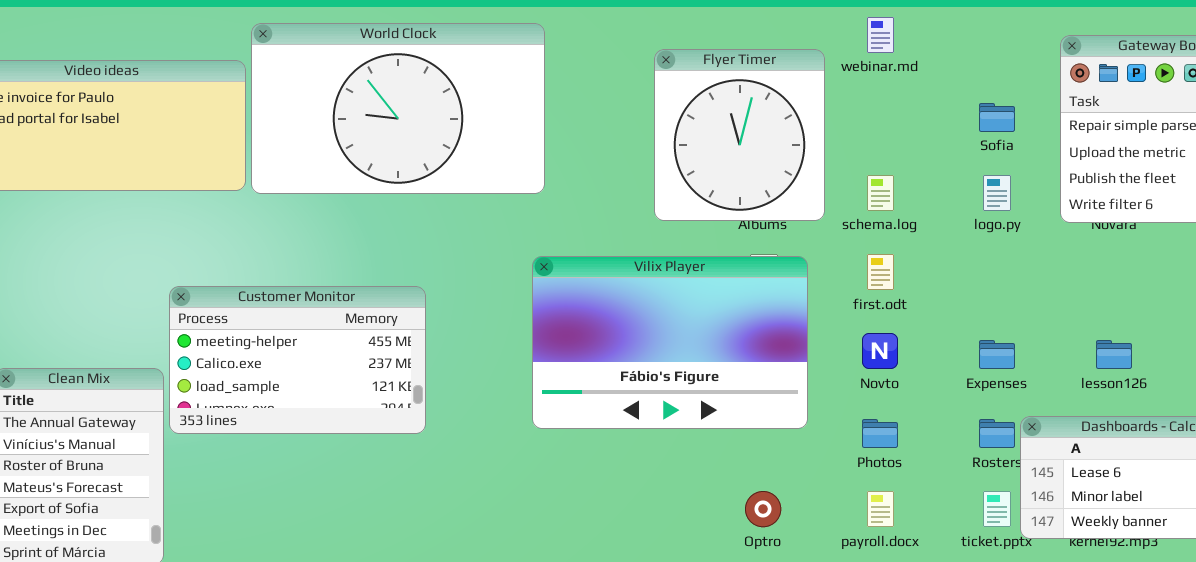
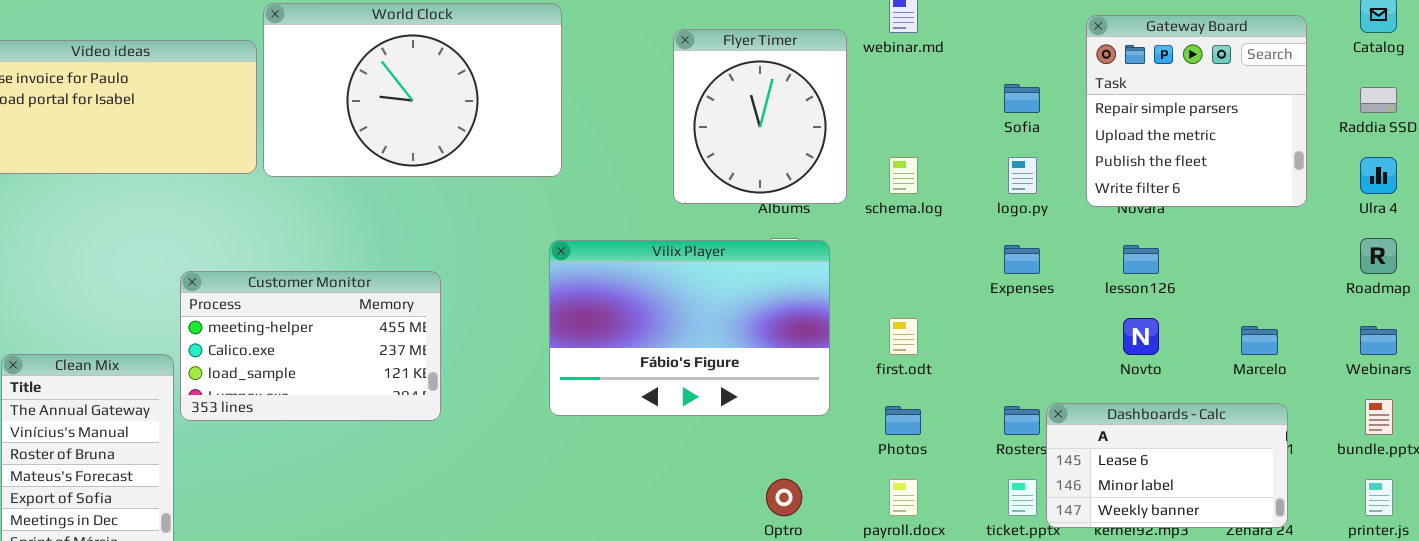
first.odt: [867,254,894,290] -> [889,318,918,355], moved
Novto: [862,333,898,369] -> [1123,318,1159,355], moved
Expenses: [979,340,1015,369] -> [1004,245,1040,274], moved
lesson126: [1096,340,1132,369] -> [1123,245,1159,274], moved

